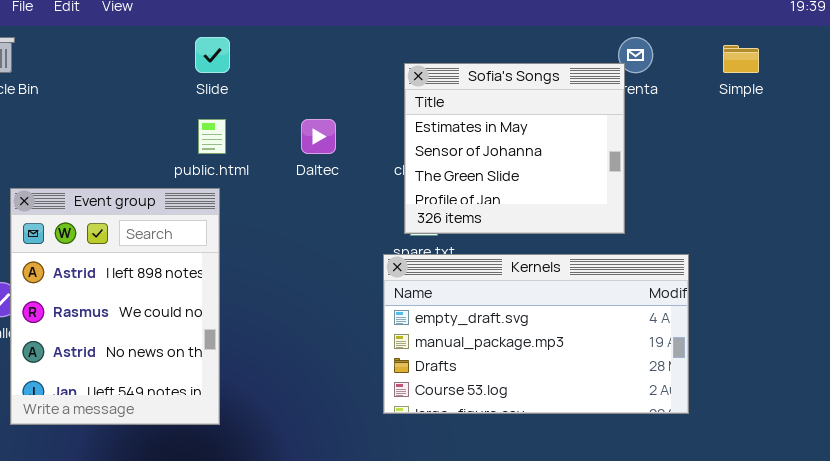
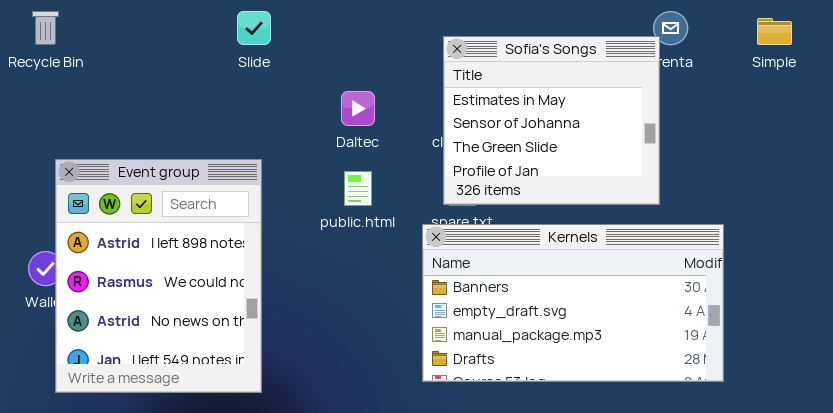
public.html: [198,119,226,154] -> [344,171,372,206], moved
Kernels: [383,254,689,414] -> [422,224,724,382], scrolled up 1 row

